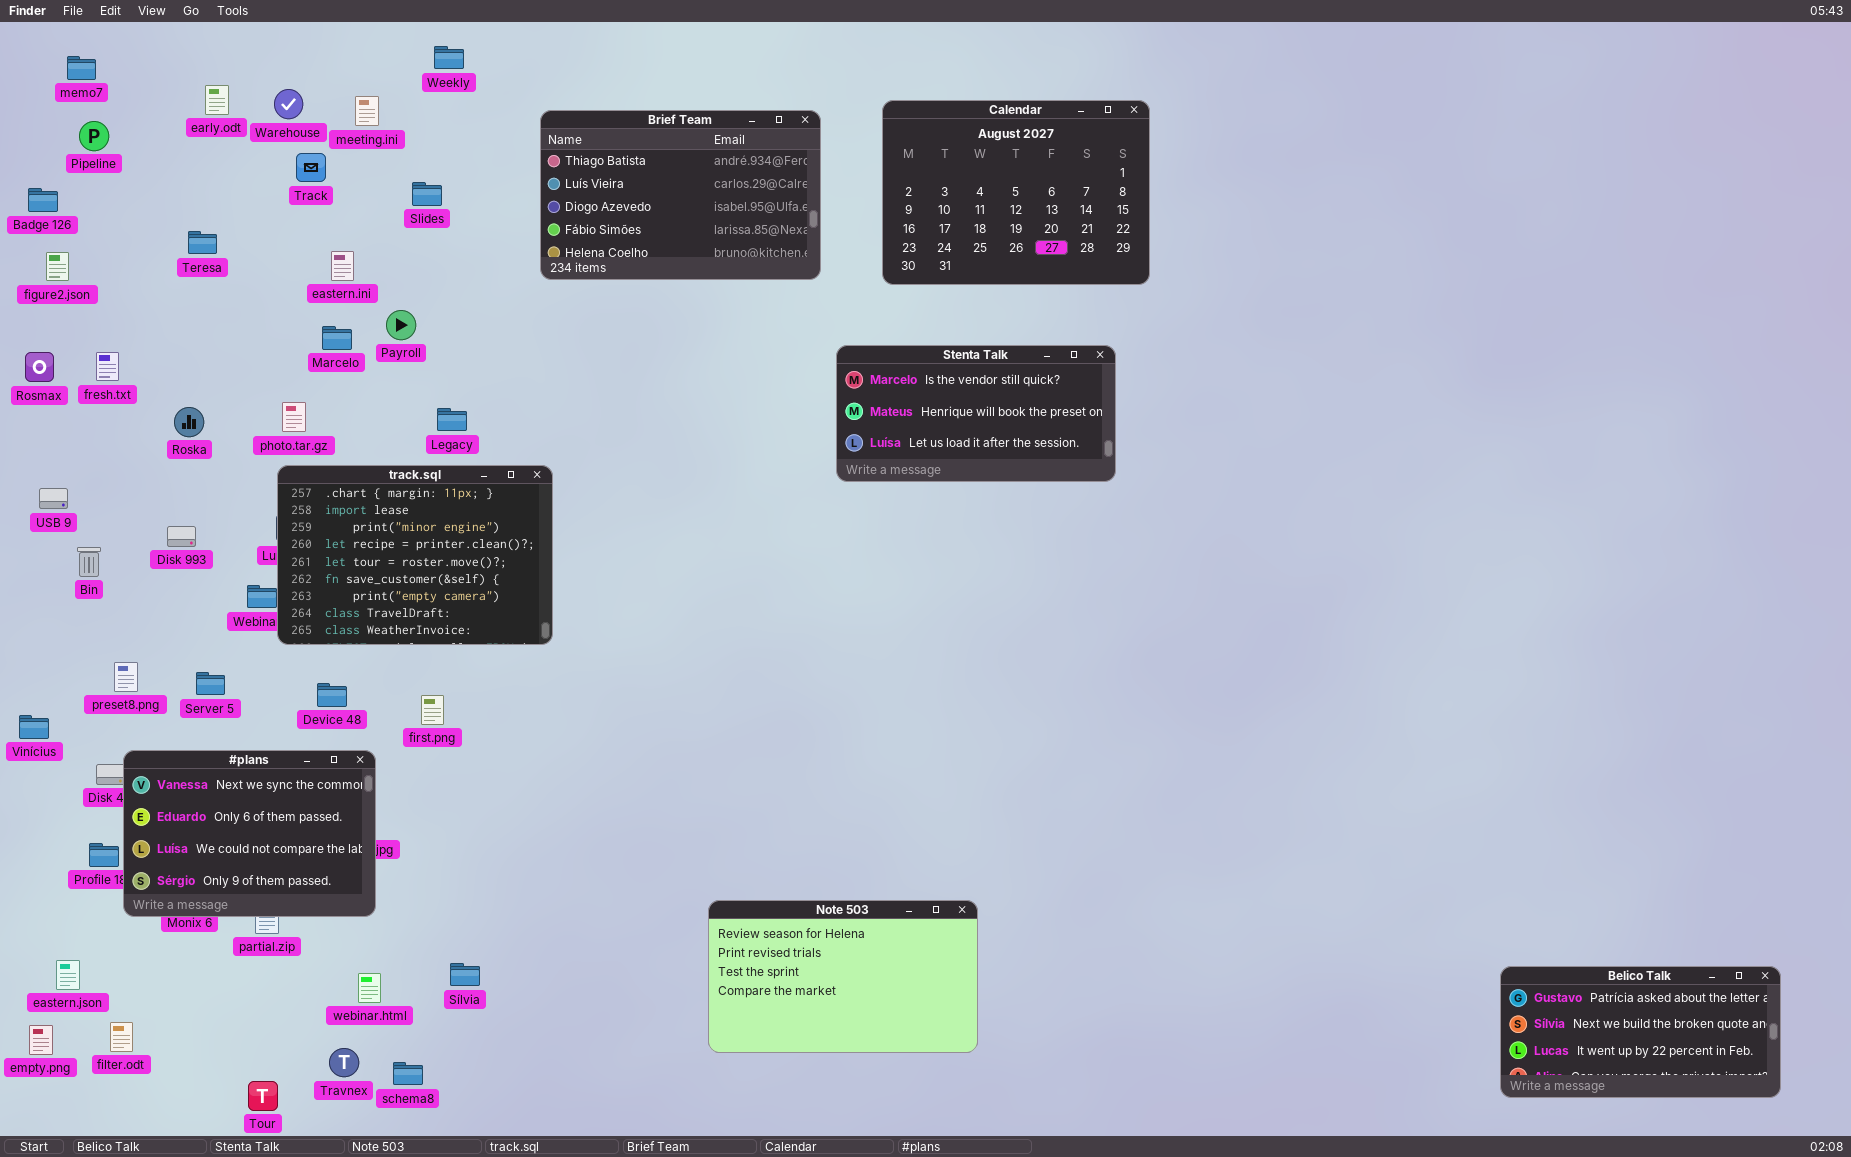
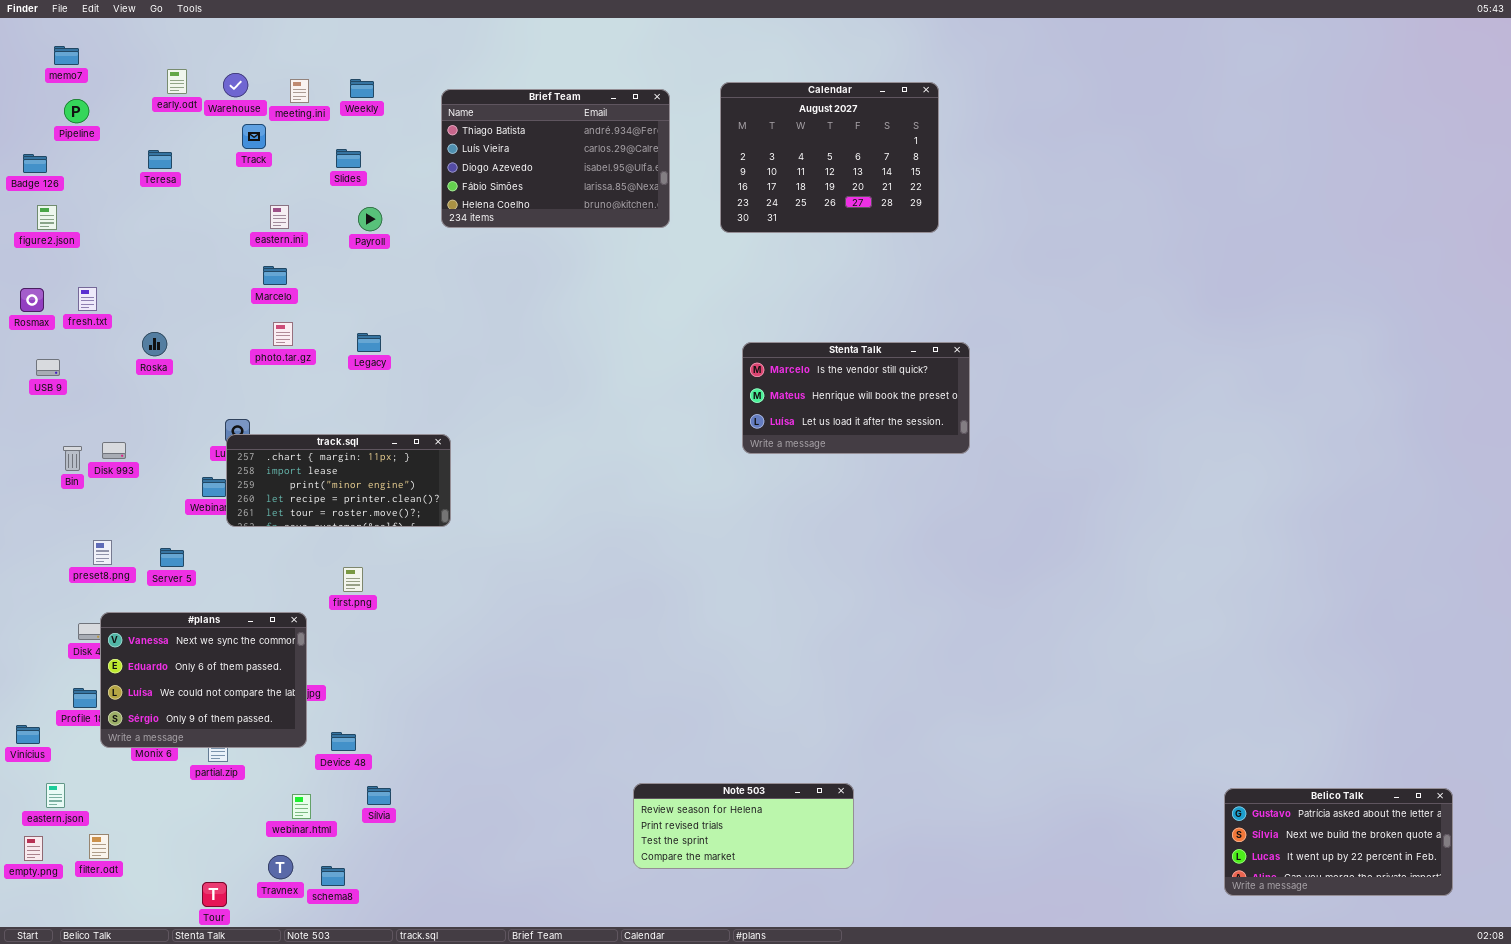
Weekly: [434,46,464,69] -> [350,79,374,98], moved
Teresa: [188,231,217,254] -> [148,150,172,169], moved
Payroll: [386,310,416,340] -> [358,207,382,231], moved
Stenta Talk: [836,345,1116,482] -> [742,342,970,454], moved
photo.tar.gz: [282,402,306,432] -> [273,322,293,346], moved
track.sql: [277,465,553,645] -> [226,434,451,527], resized
USB 9: [39,488,68,509] -> [36,359,60,376], moved
Disk 993: [167,526,196,547] -> [102,442,126,459], moved
Device 48: [317,683,347,707] -> [331,732,356,751], moved
Vinícius: [19,715,49,739] -> [16,725,40,744], moved
Note 503: [708,900,978,1053] -> [633,783,854,869], moved, resized

